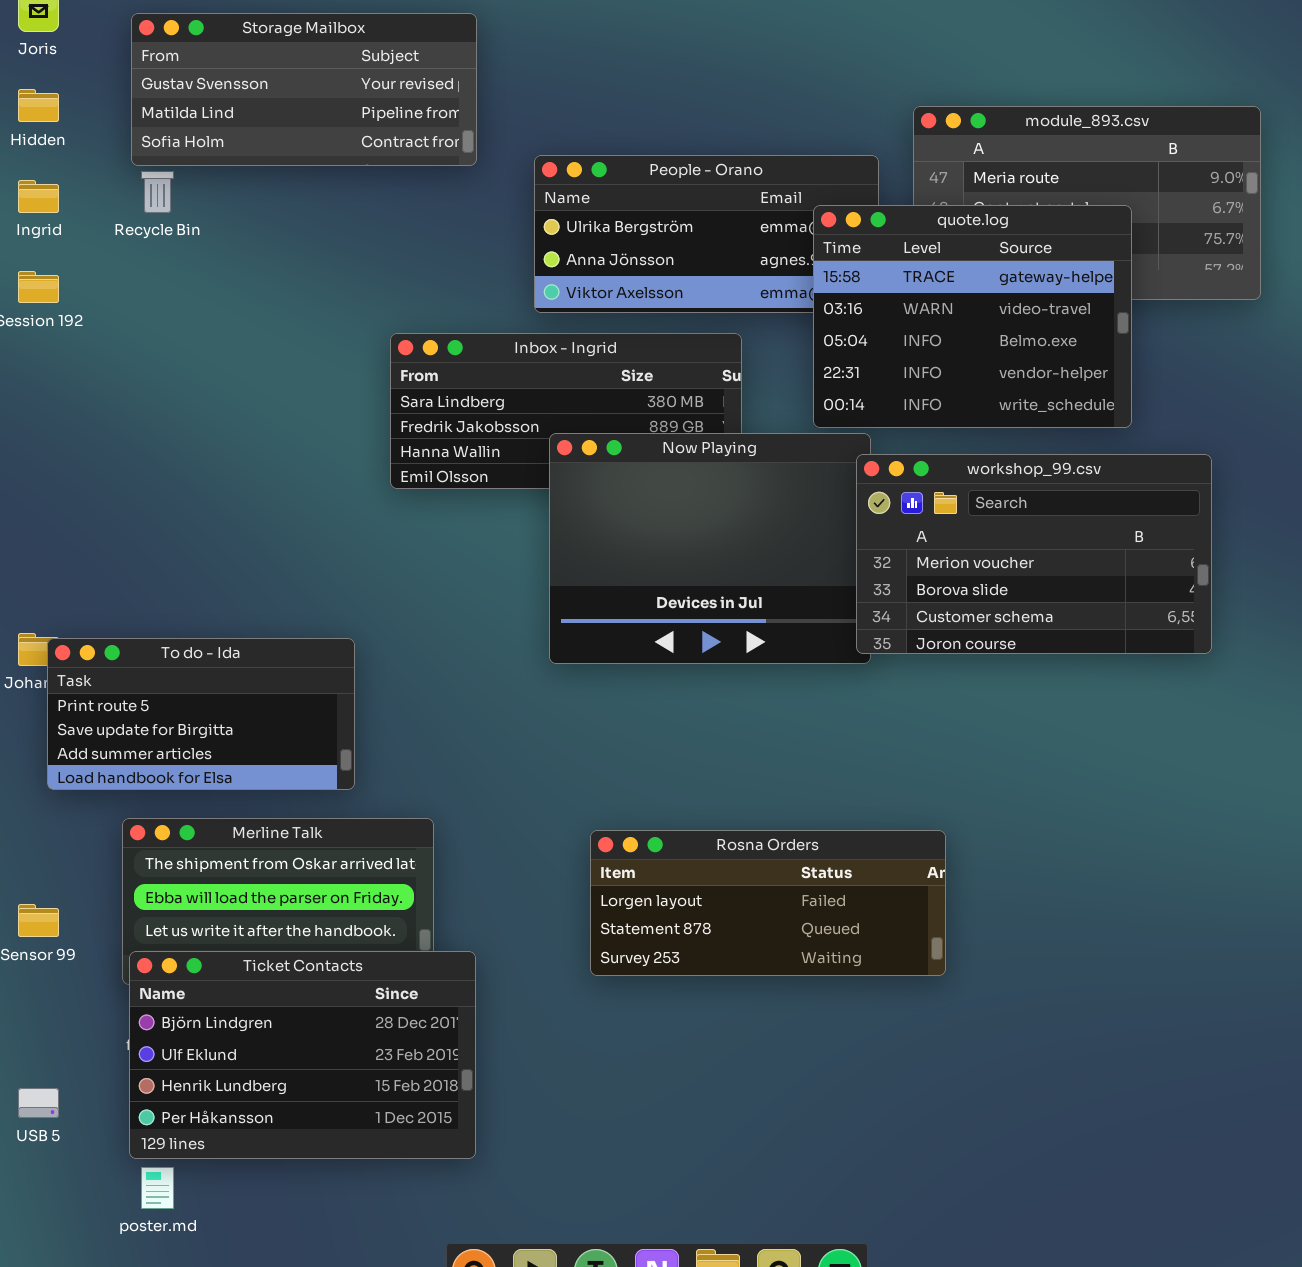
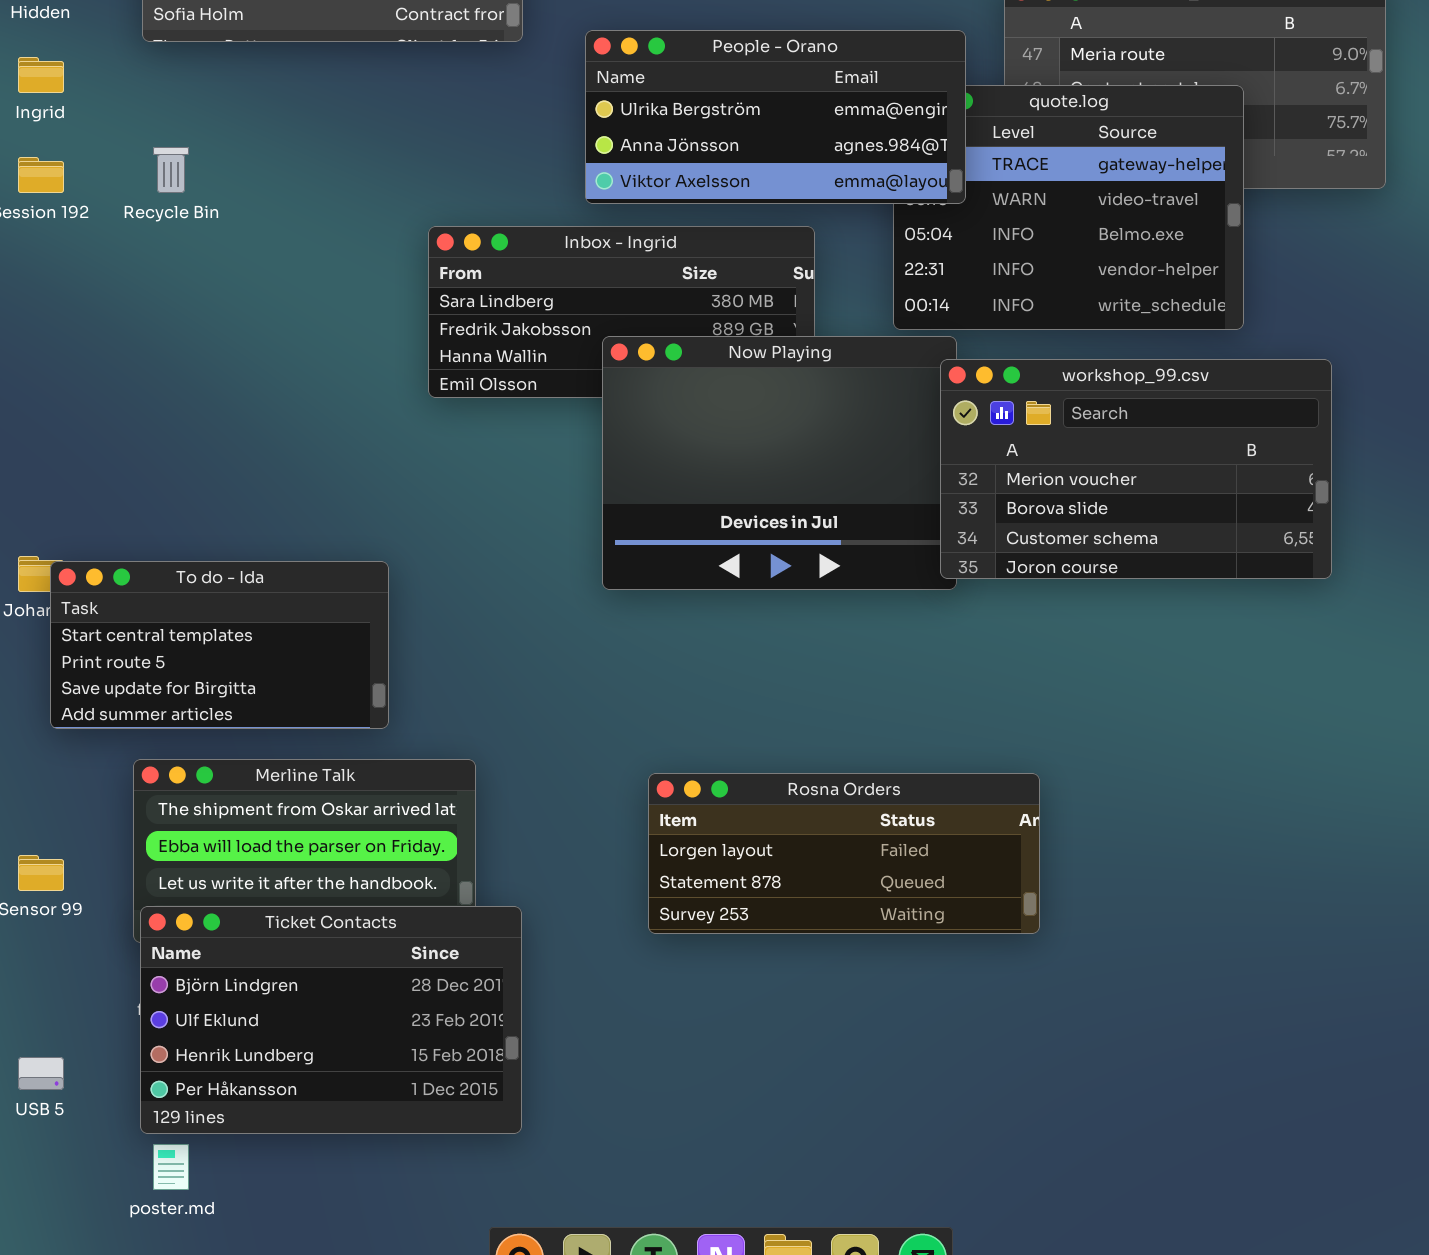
People - Orano: [534,155,879,313] -> [585,30,966,204], raised
Recycle Bin: [141,171,174,213] -> [153,147,189,193], moved
To do - Ida: [47,638,355,790] -> [50,561,389,729], scrolled up 1 row

